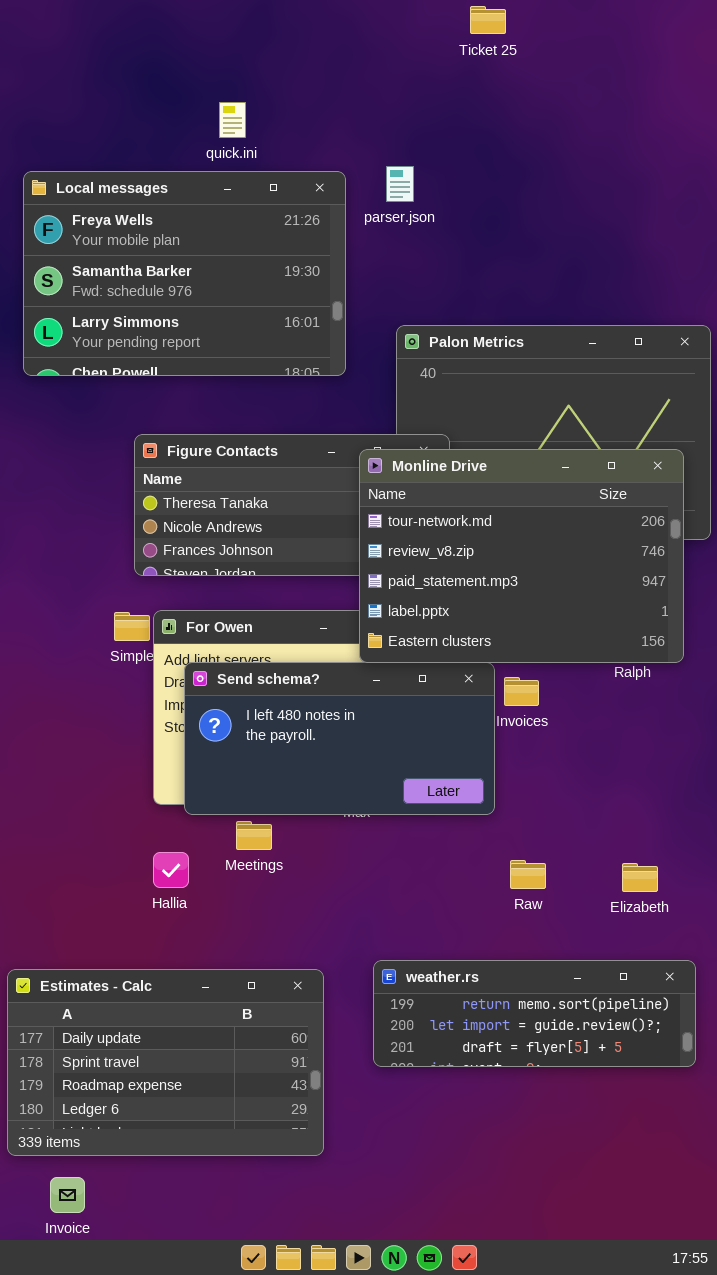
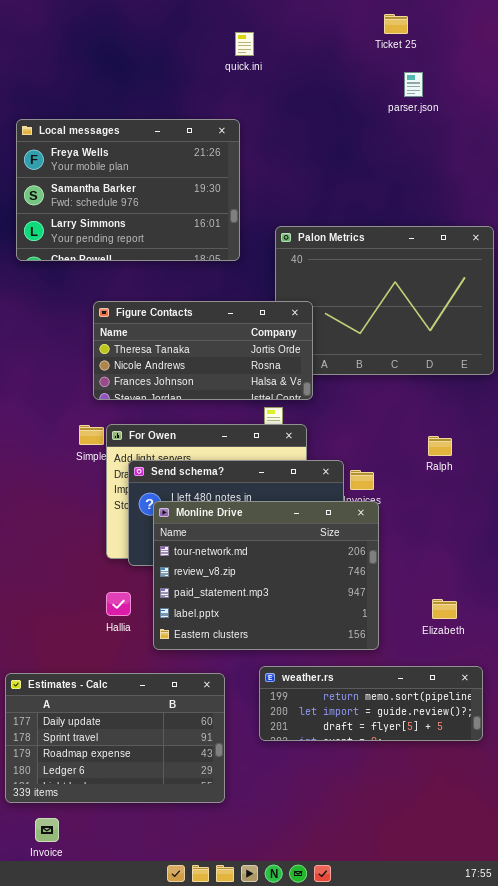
Ticket 25: [470,6,506,34] -> [384,14,408,34], moved
quick.ini: [219,102,246,138] -> [235,32,254,56], moved
parser.json: [386,166,414,202] -> [404,72,423,97], moved
Monline Drive: [359,449,684,663] -> [153,501,379,650], moved

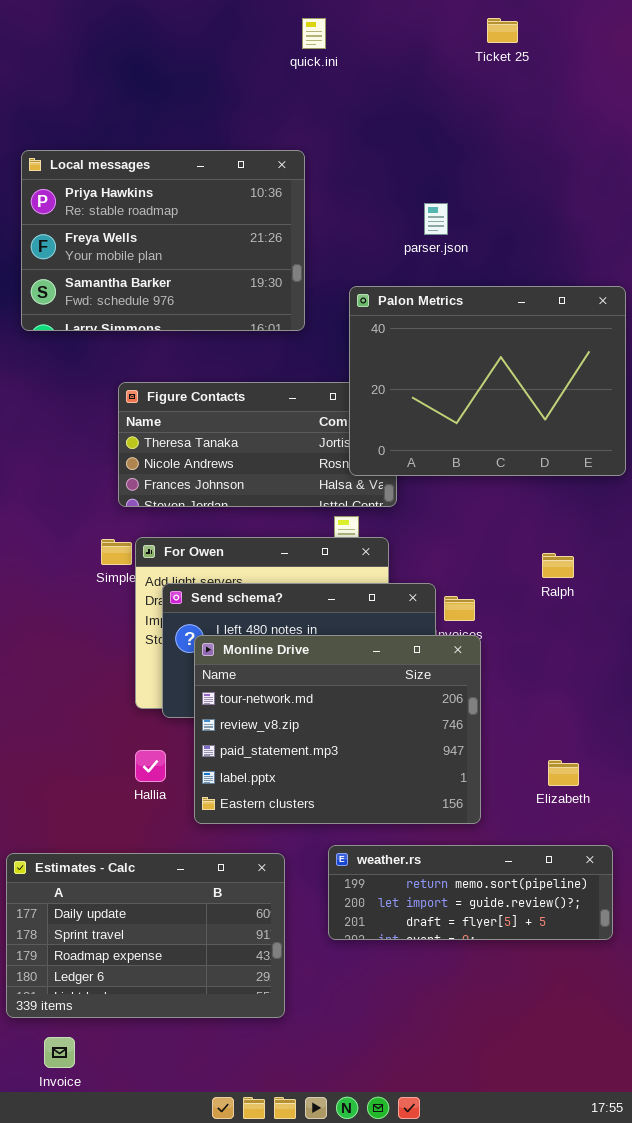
quick.ini: [235,32,254,56] -> [302,18,326,49], moved
parser.json: [404,72,423,97] -> [424,203,448,235], moved
Local messages: [16,119,240,261] -> [21,150,305,331], scrolled up 1 row
Palon Metrics: [275,226,494,375] -> [349,286,626,476], raised

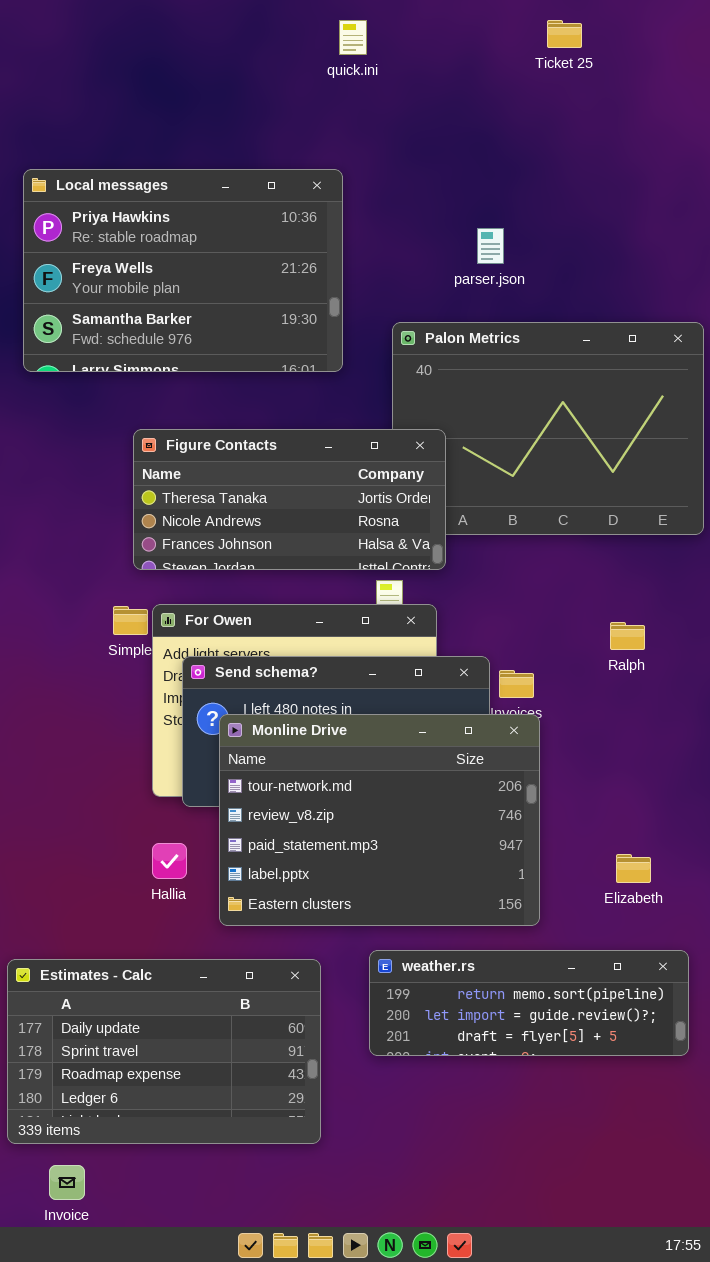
Figure Contacts: [118,382,397,507] -> [133,429,446,570], raised

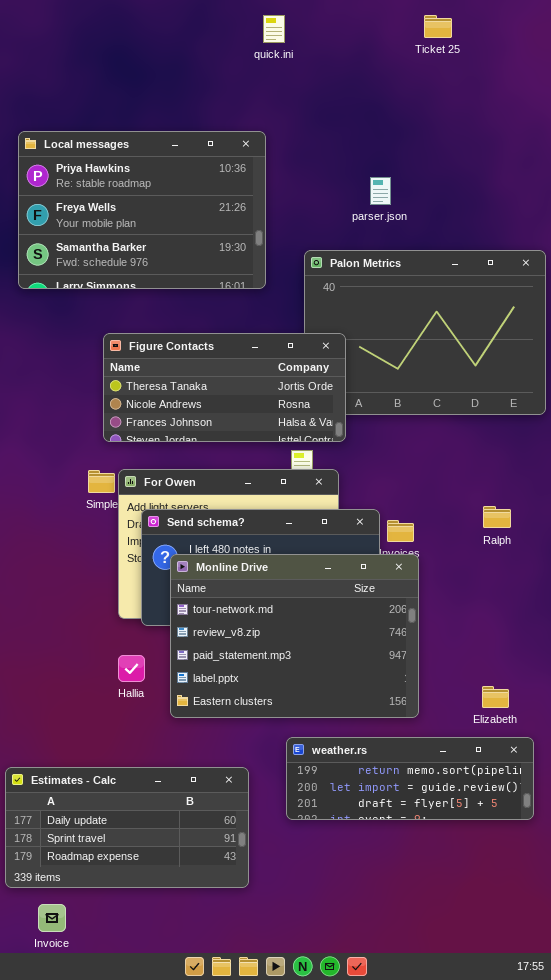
Ralph: [610,622,645,650] -> [483,506,511,528], moved
Elizabeth: [616,854,651,883] -> [482,686,509,708], moved
Estimates - Calc: [7,959,321,1144] -> [5,767,249,888], resized

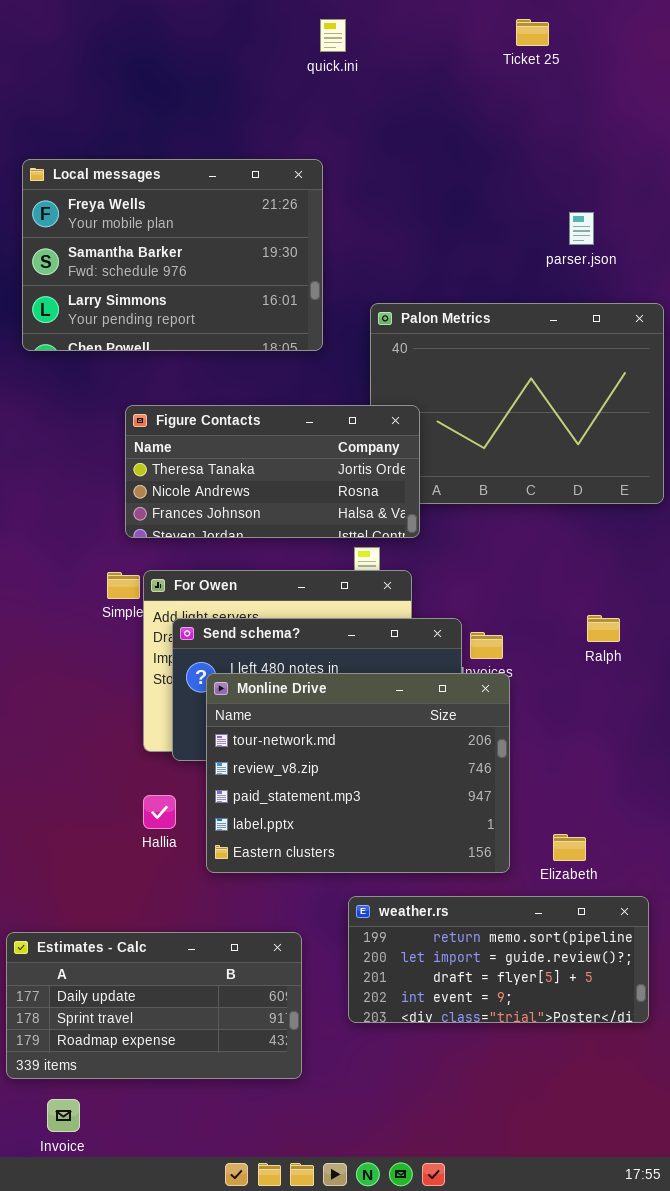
Local messages: [18,131,266,289] -> [22,159,323,351], scrolled down 1 row
parser.json: [370,177,391,205] -> [569,212,594,245], moved
Elizabeth: [482,686,509,708] -> [553,834,586,861], moved
weather.rs: [286,737,534,820] -> [348,896,649,1023], resized

